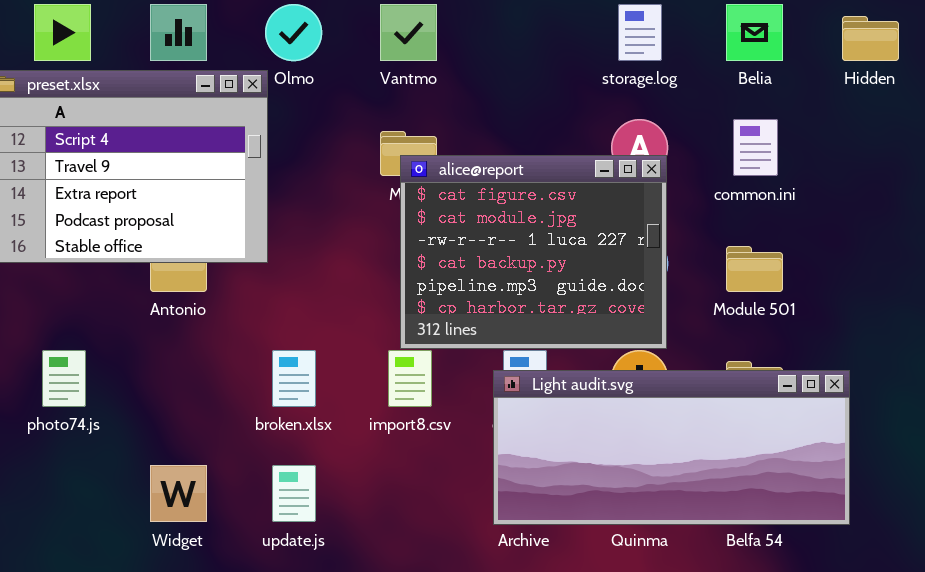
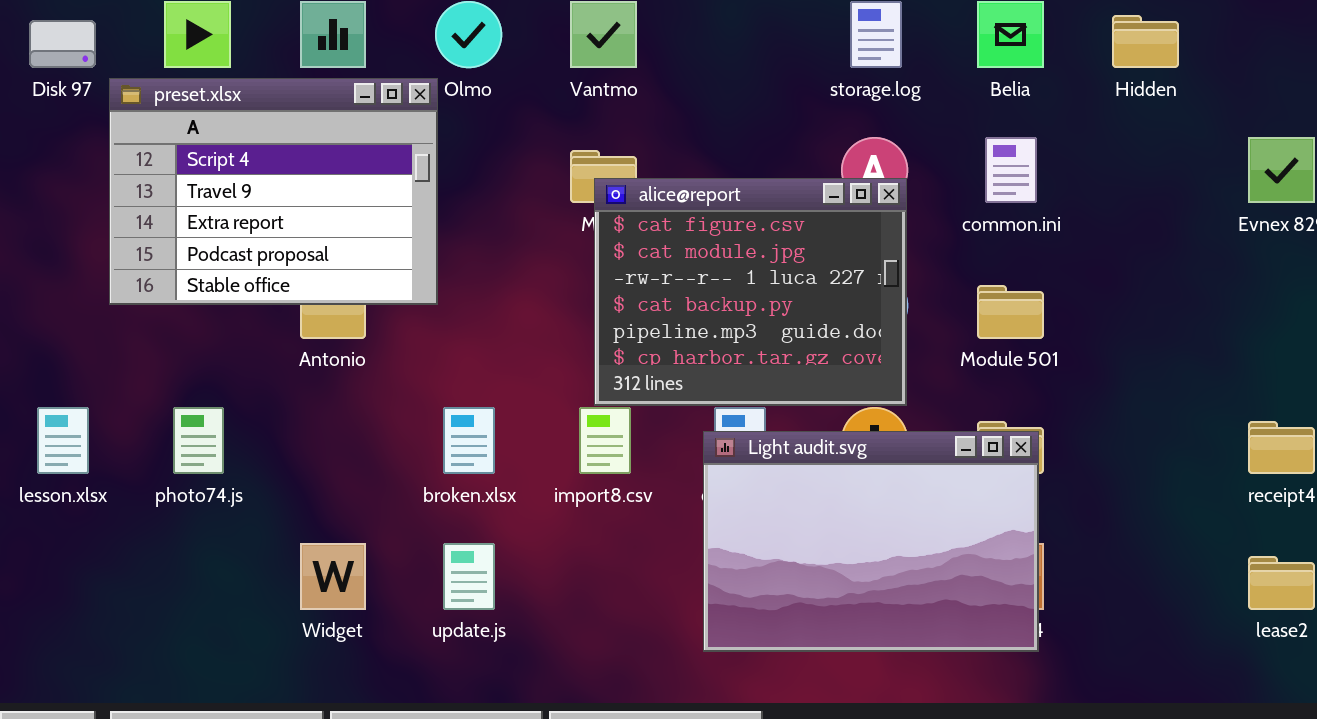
Light audit.svg: [493,370,850,525] -> [703,431,1039,652], resized

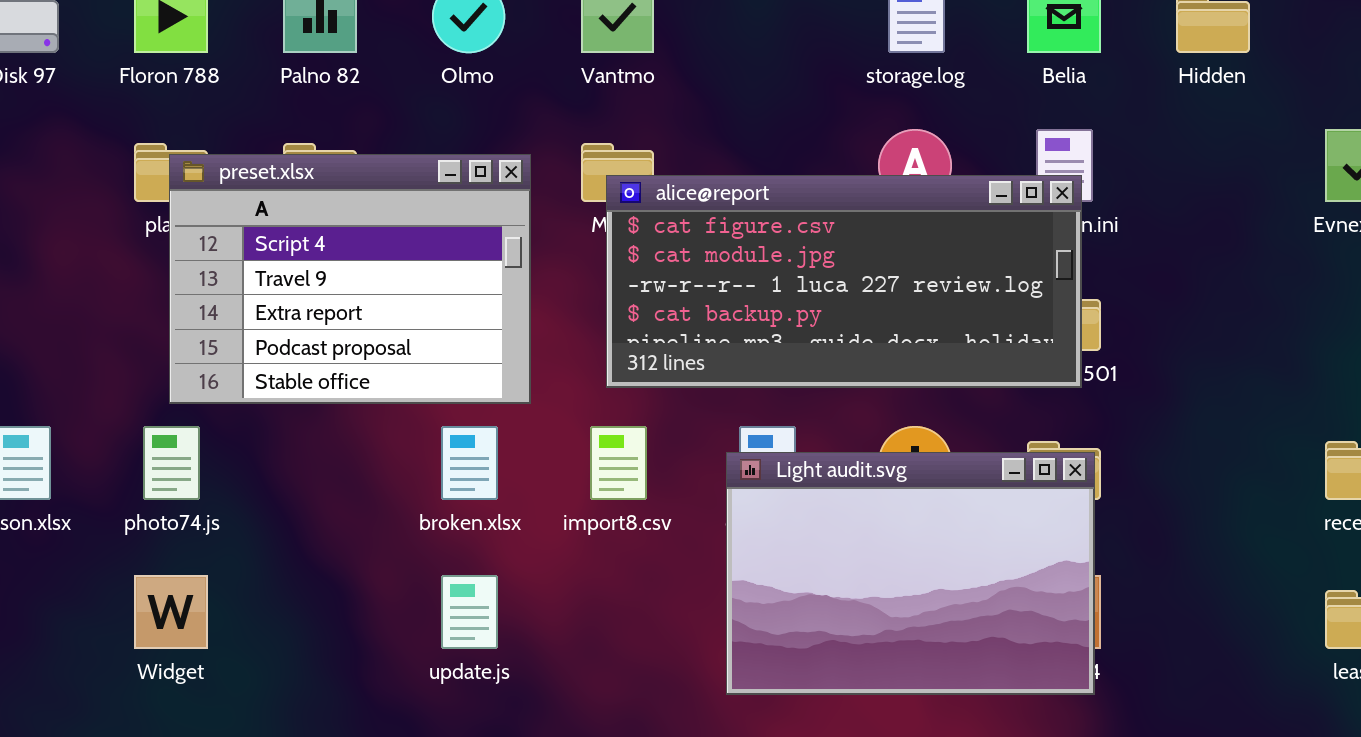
preset.xlsx: [109,78,438,305] -> [169,154,531,404], moved
alice@report: [594,178,907,406] -> [606,175,1082,388], resized
Widget: [300,543,366,610] -> [134,575,208,649], moved

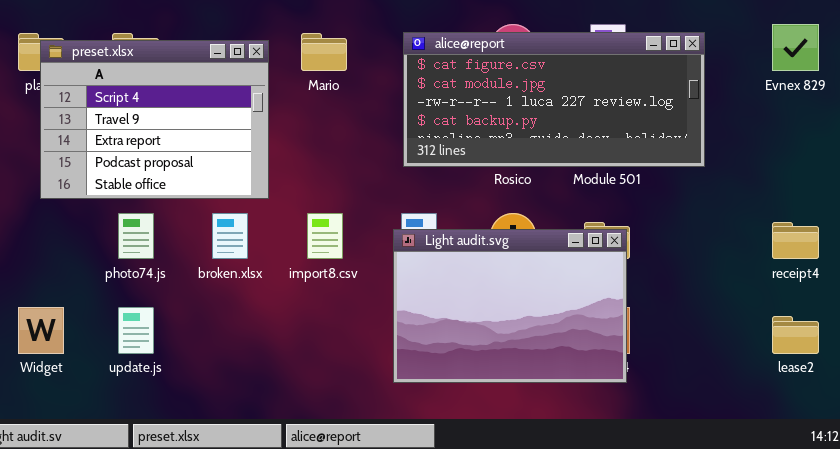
alice@report: [606,175,1082,388] -> [403,32,705,167], moved
photo74.js: [143,426,200,500] -> [118,213,154,259], moved
update.js: [441,575,498,649] -> [118,307,154,354], moved

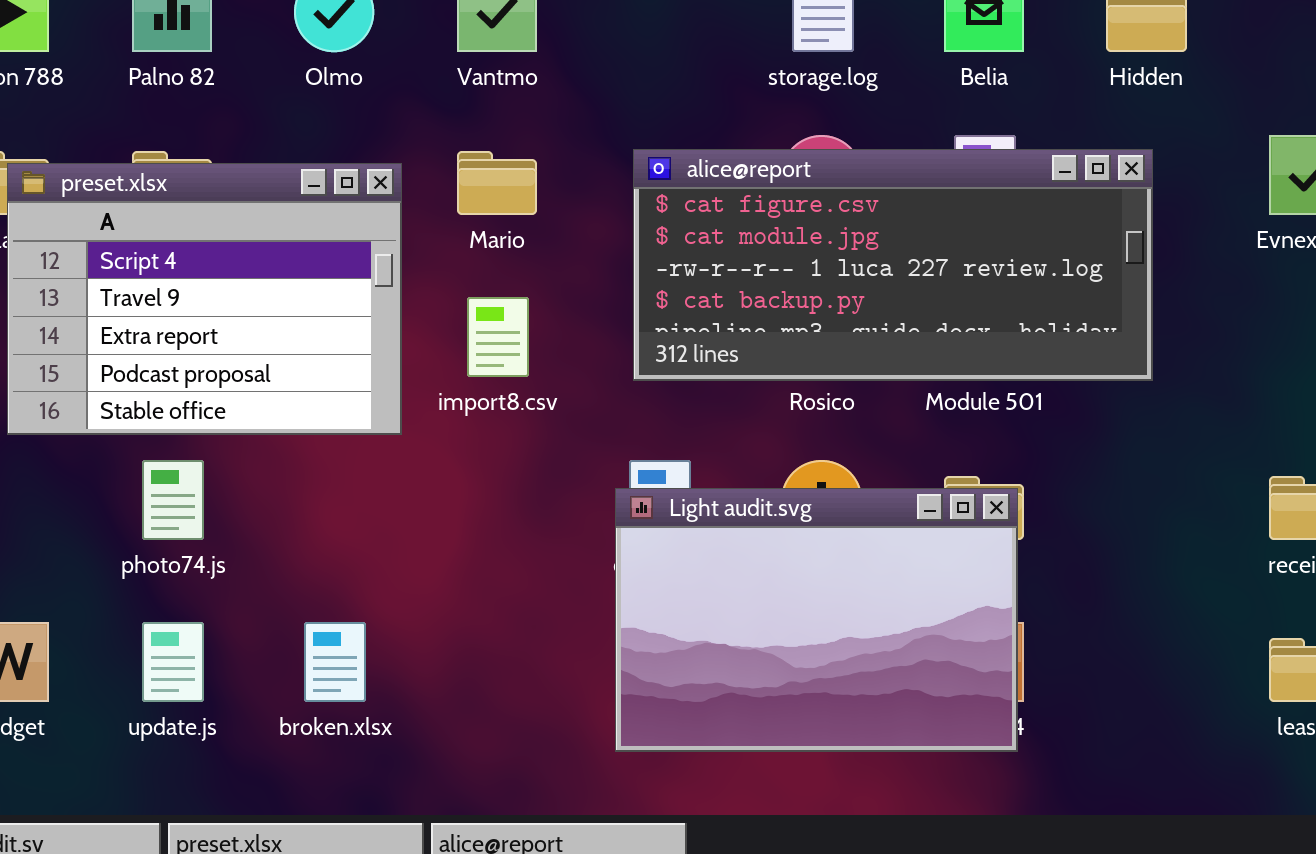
broken.xlsx: [212,213,248,259] -> [304,622,366,702], moved
import8.csv: [307,213,343,259] -> [467,297,529,377], moved

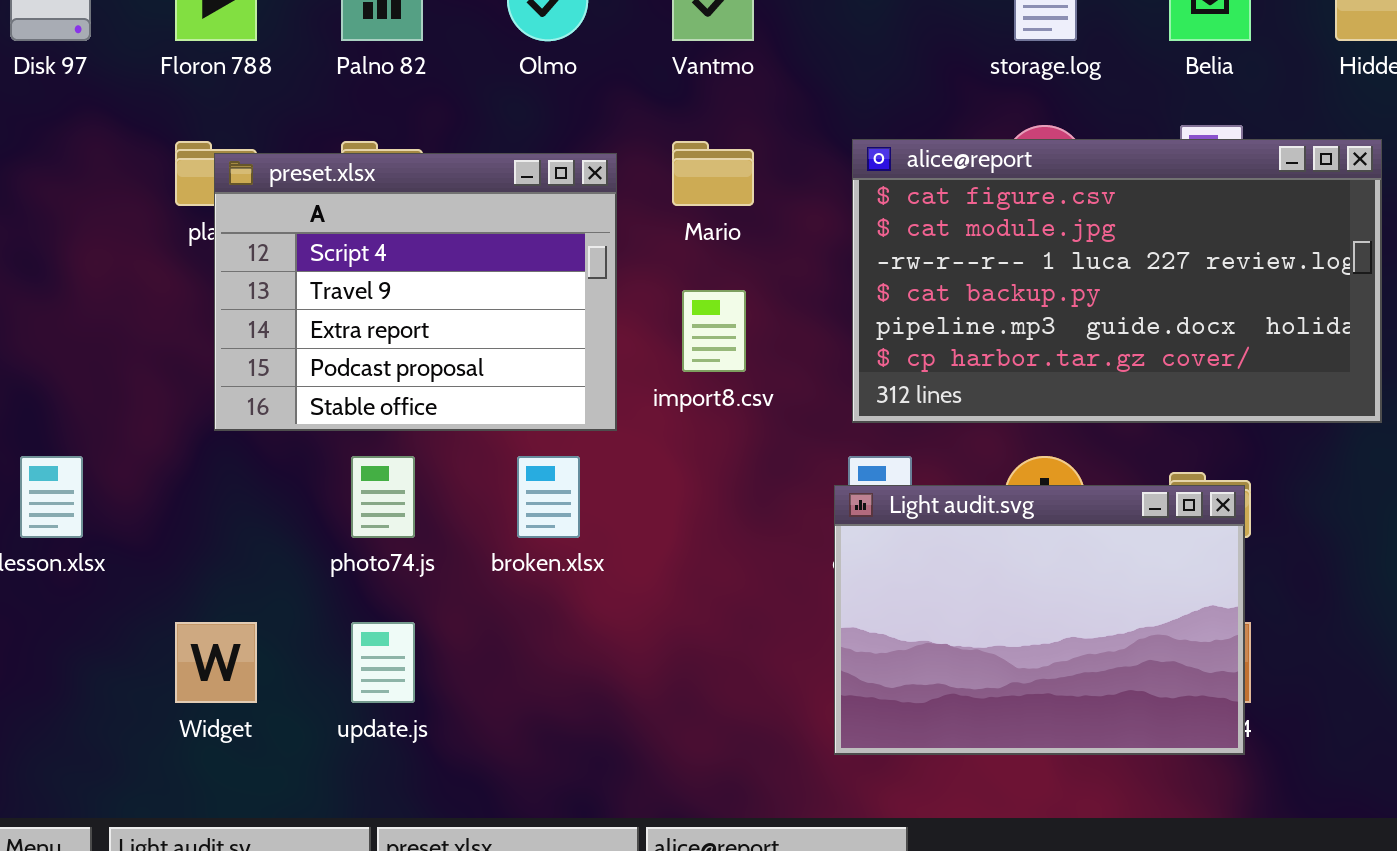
alice@report: [633,149,1153,381] -> [852,139,1382,423], resized
broken.xlsx: [304,622,366,702] -> [517,456,580,538], moved

